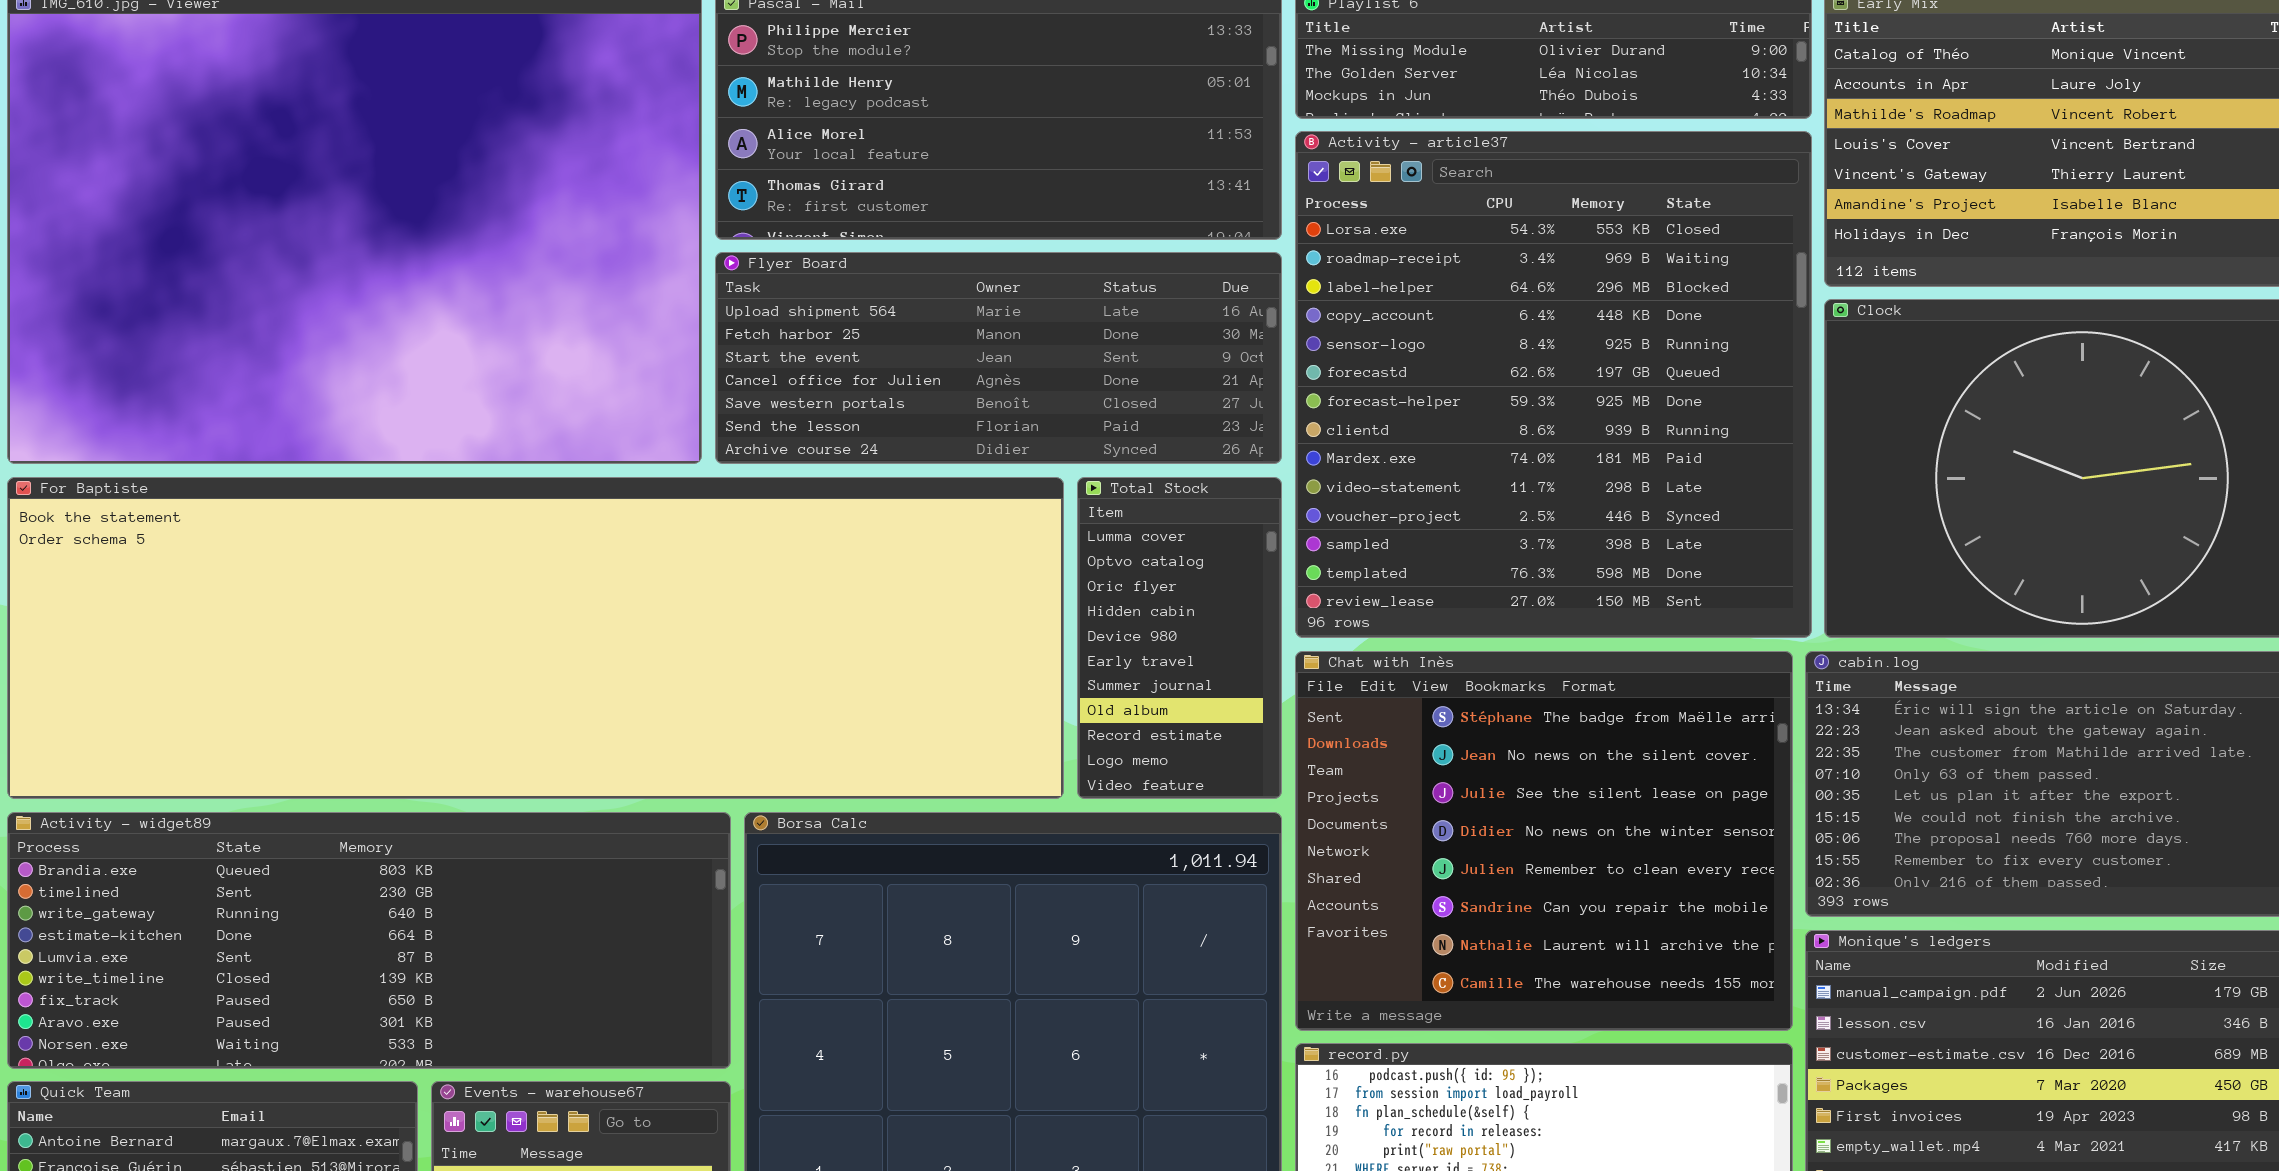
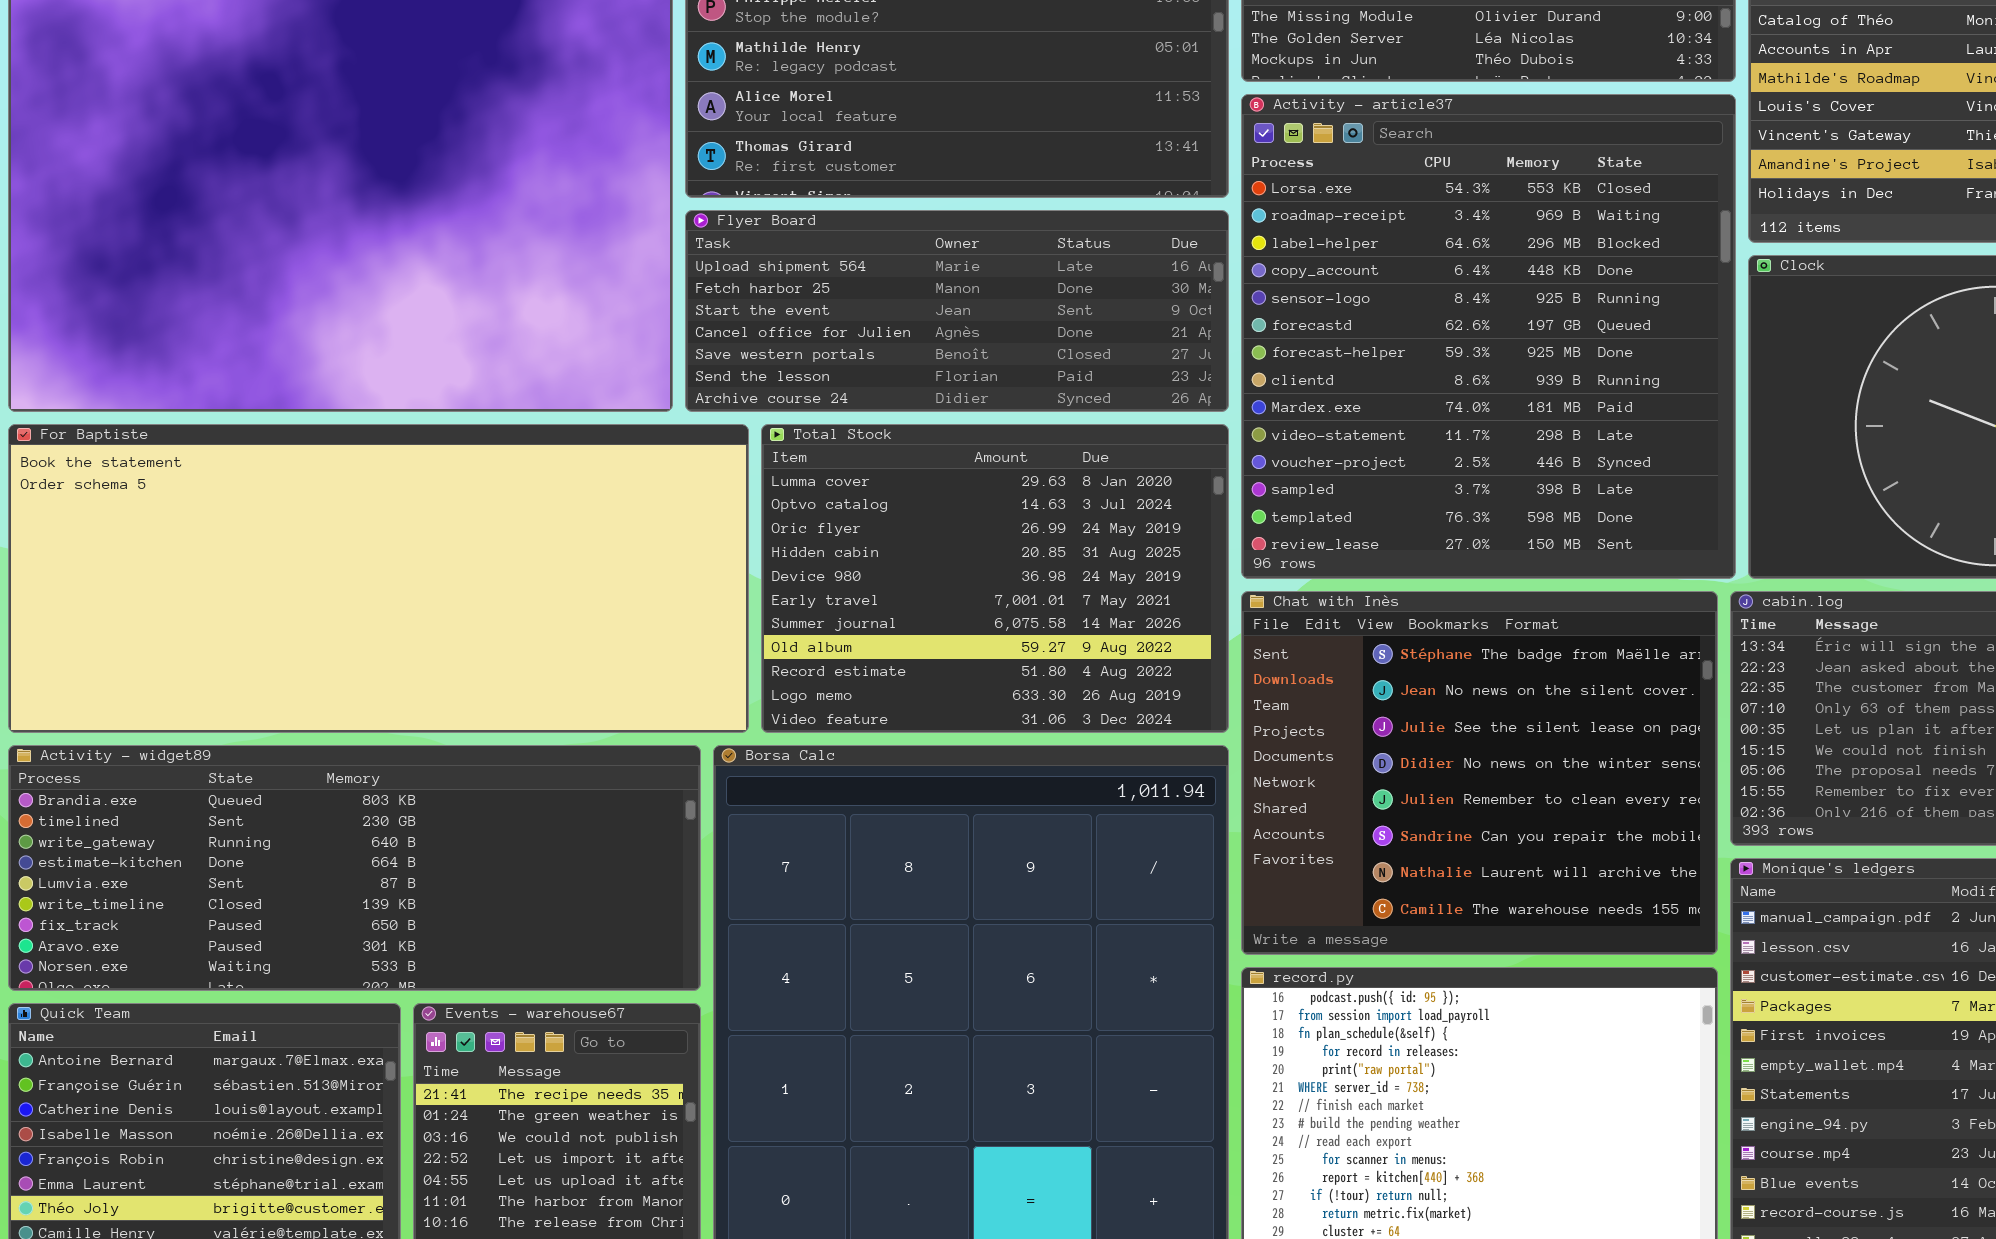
For Baptiste: [7,477,1064,799] -> [8,424,749,733], resized
Total Stock: [1077,477,1282,799] -> [761,424,1229,733], resized

